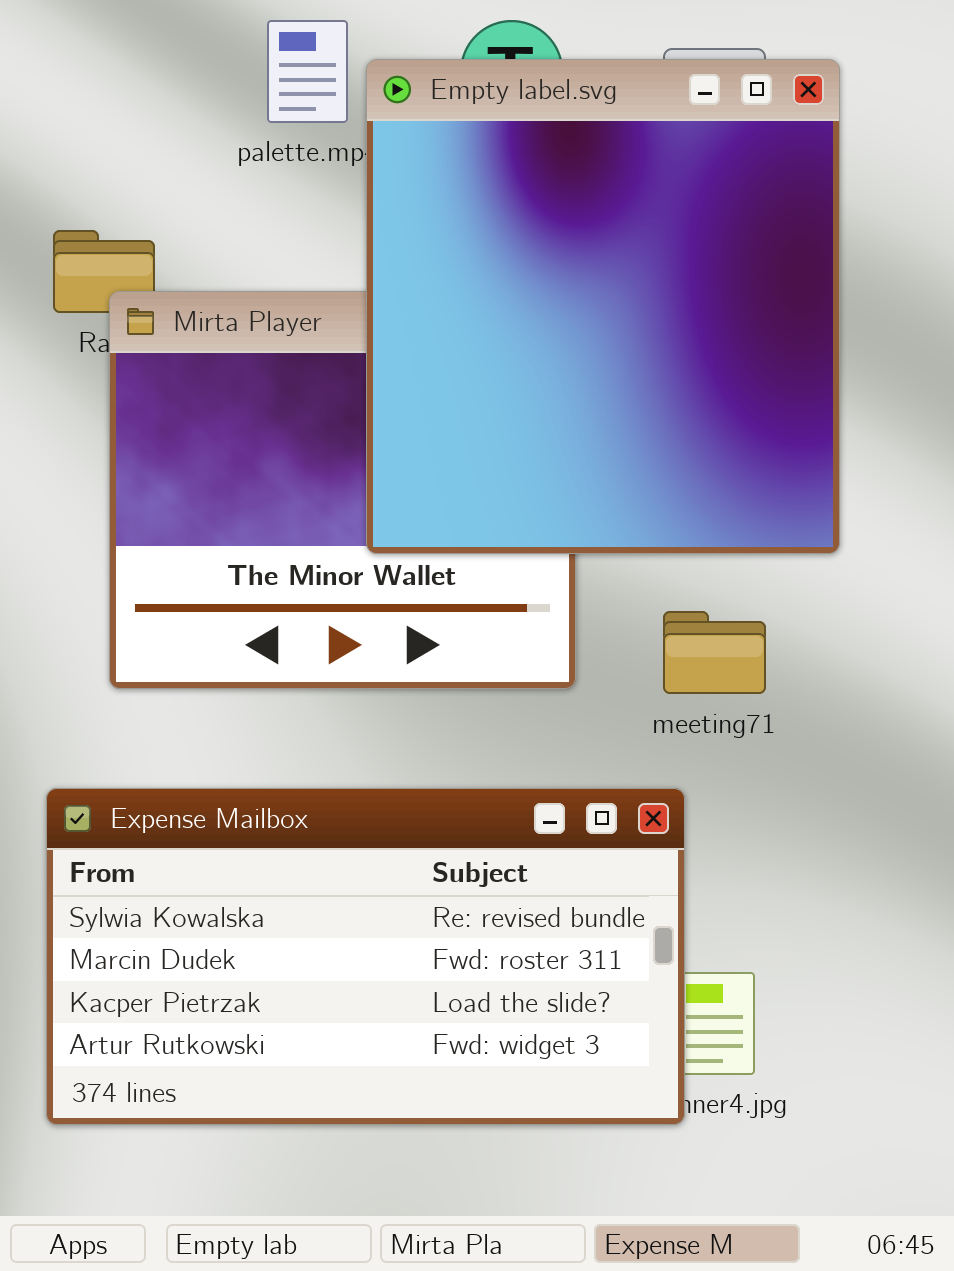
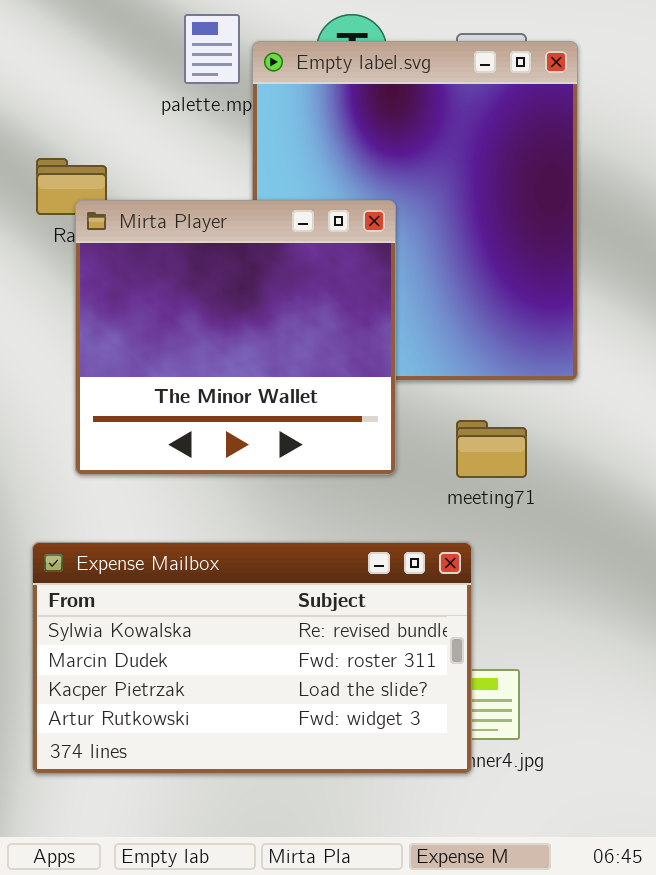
Mirta Player: [109,291,576,689] -> [75,200,396,475], raised

